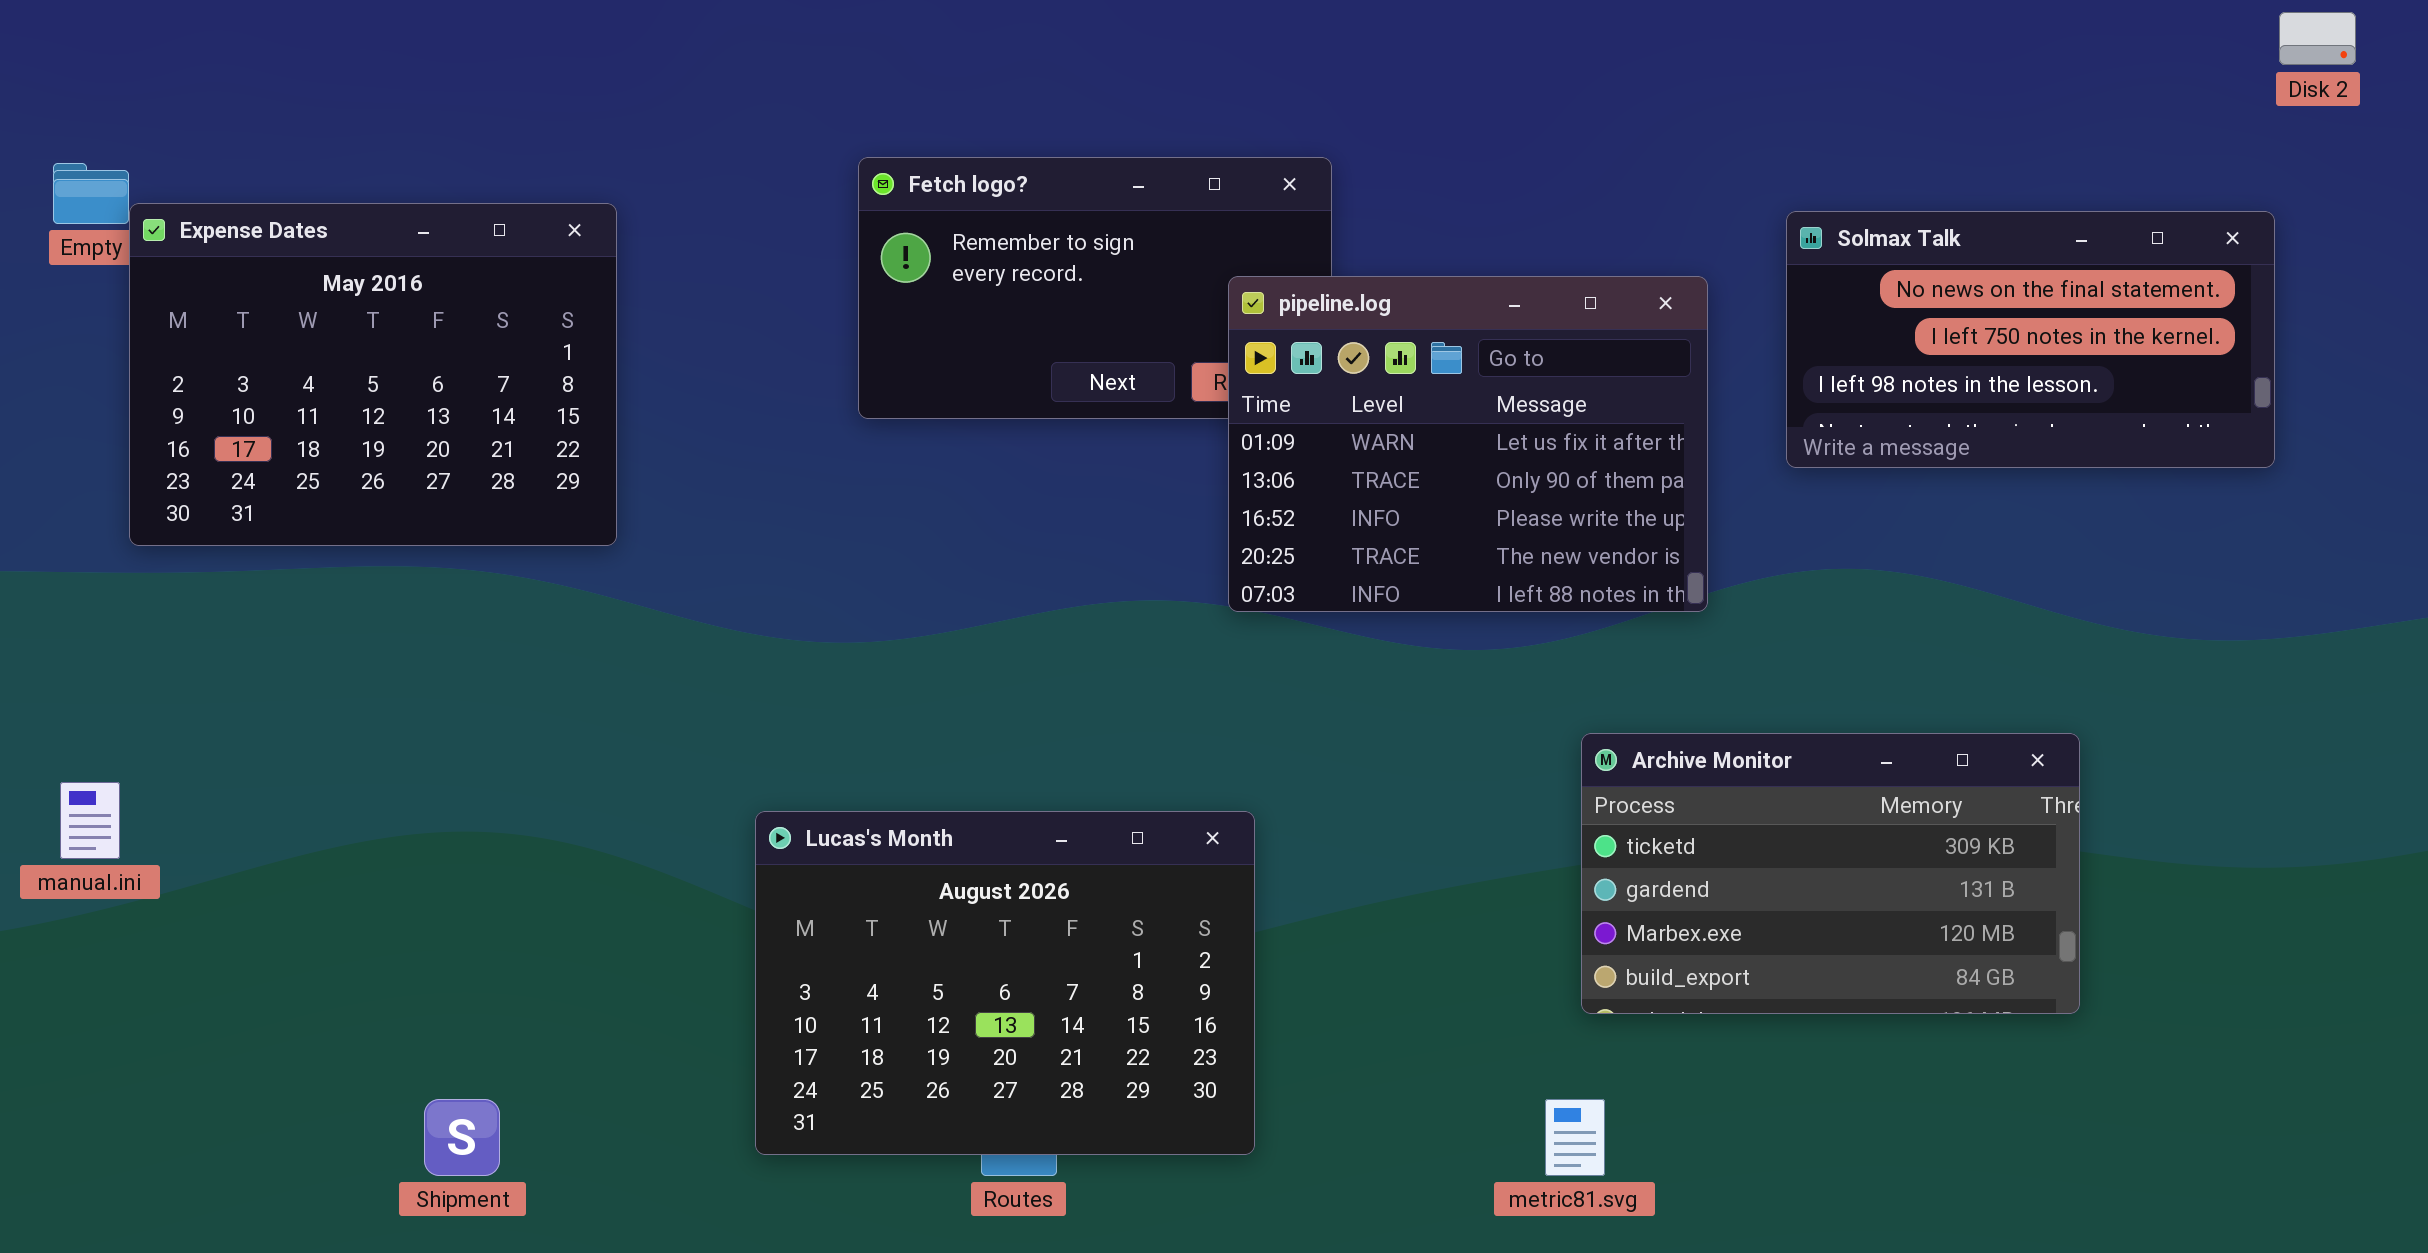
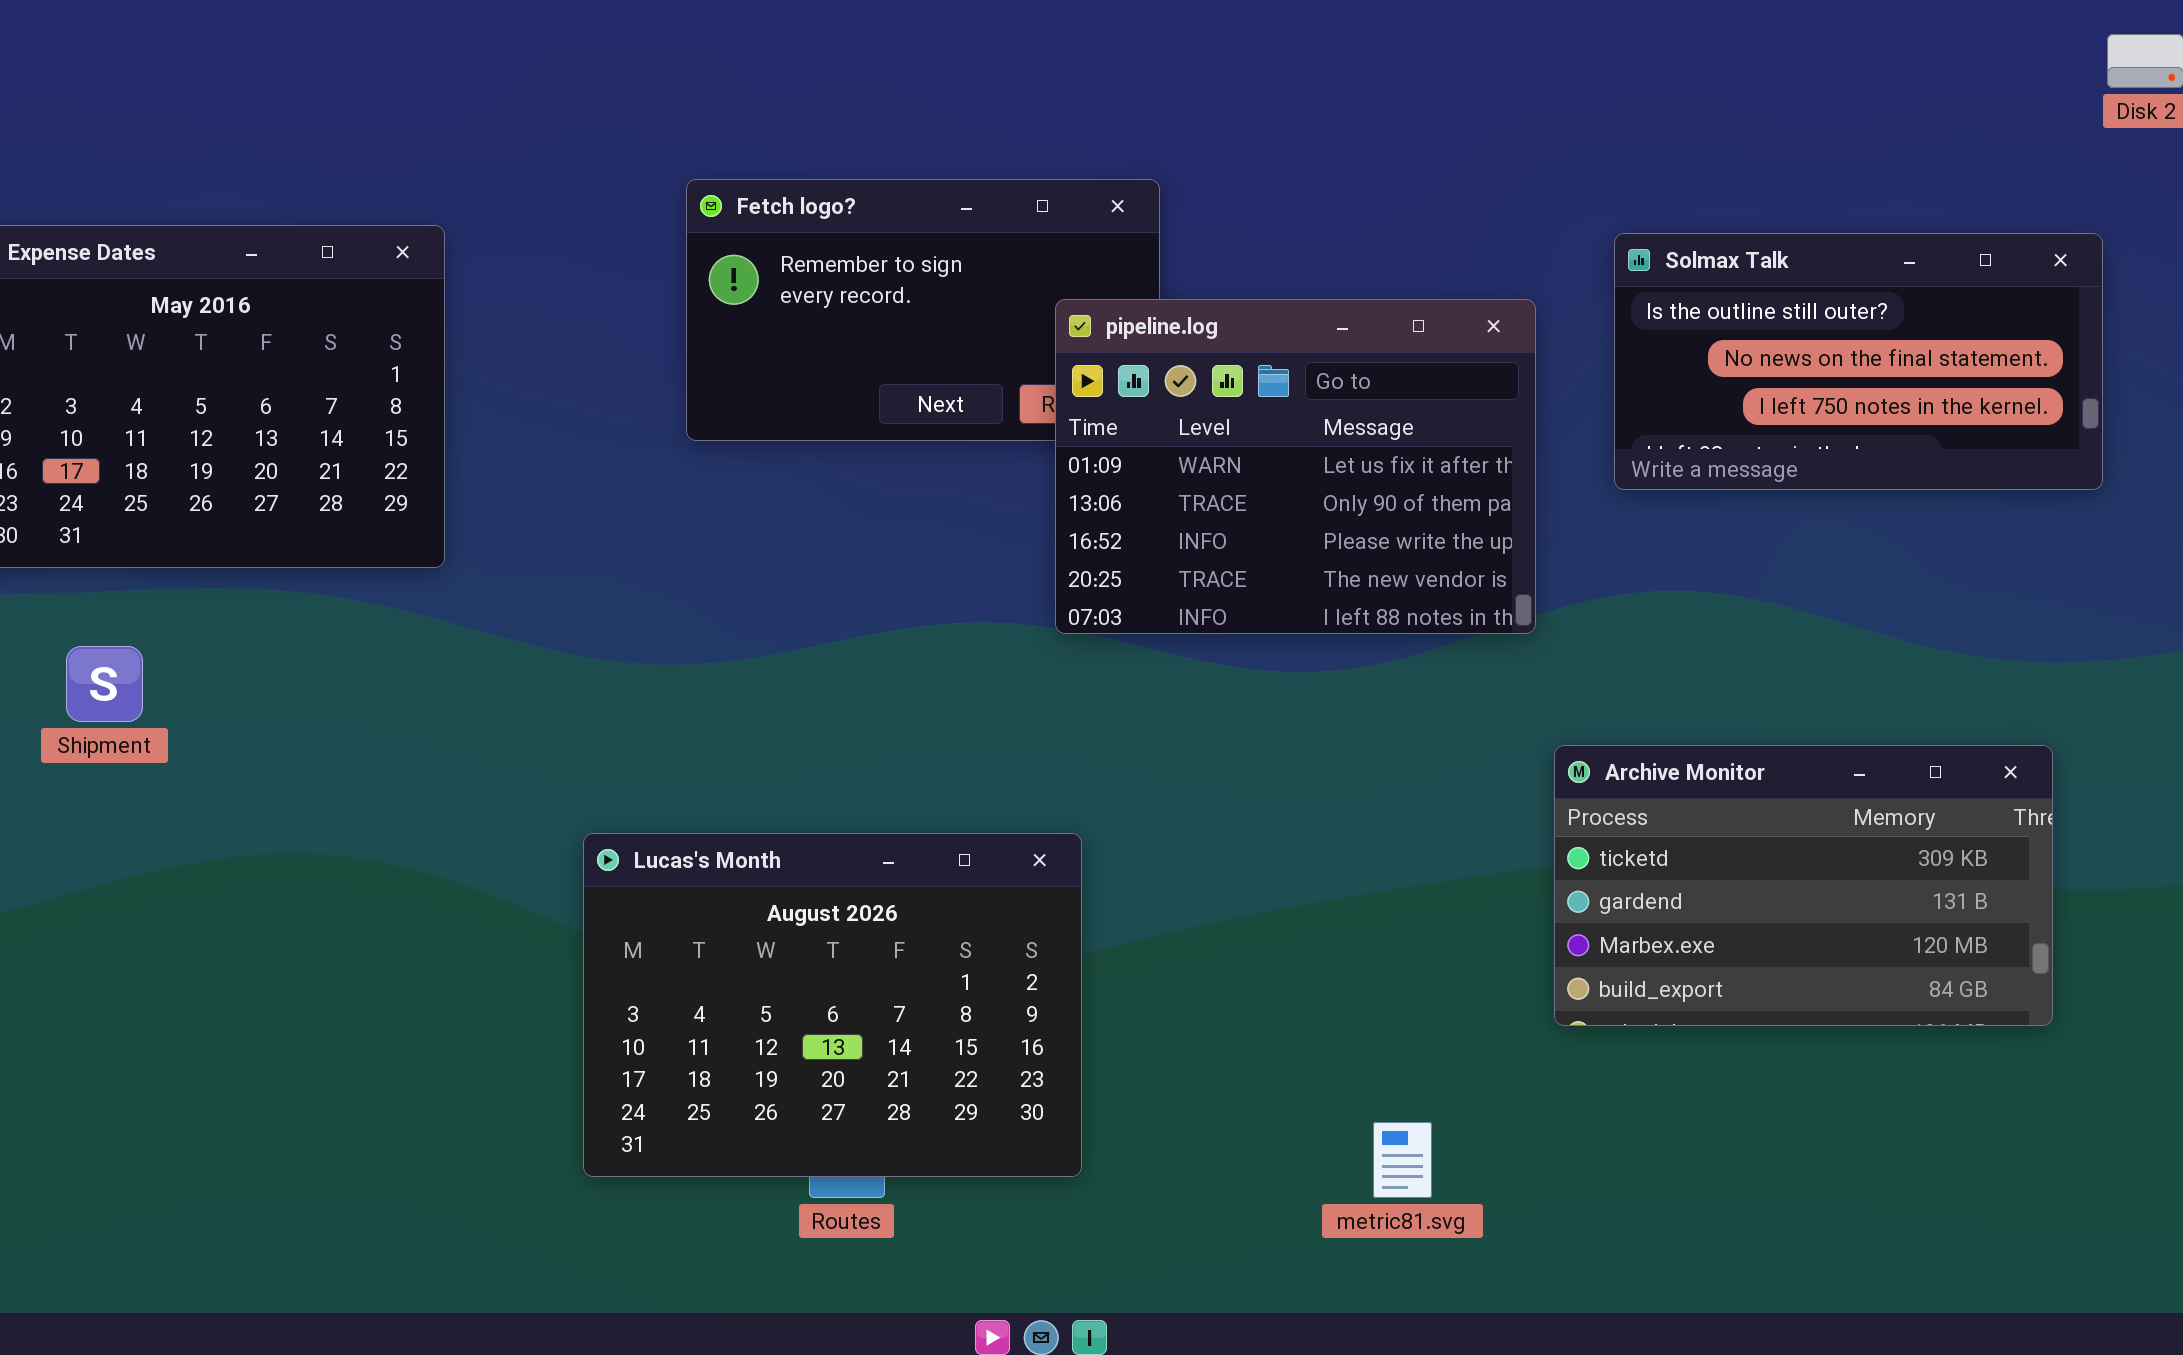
Solmax Talk: [1786,211,2275,468] -> [1614,233,2103,490], scrolled up 1 row
Archive Monitor: [1581,733,2080,1014] -> [1554,745,2053,1026], moved
Shipment: [424,1099,500,1176] -> [66,646,143,722], moved

